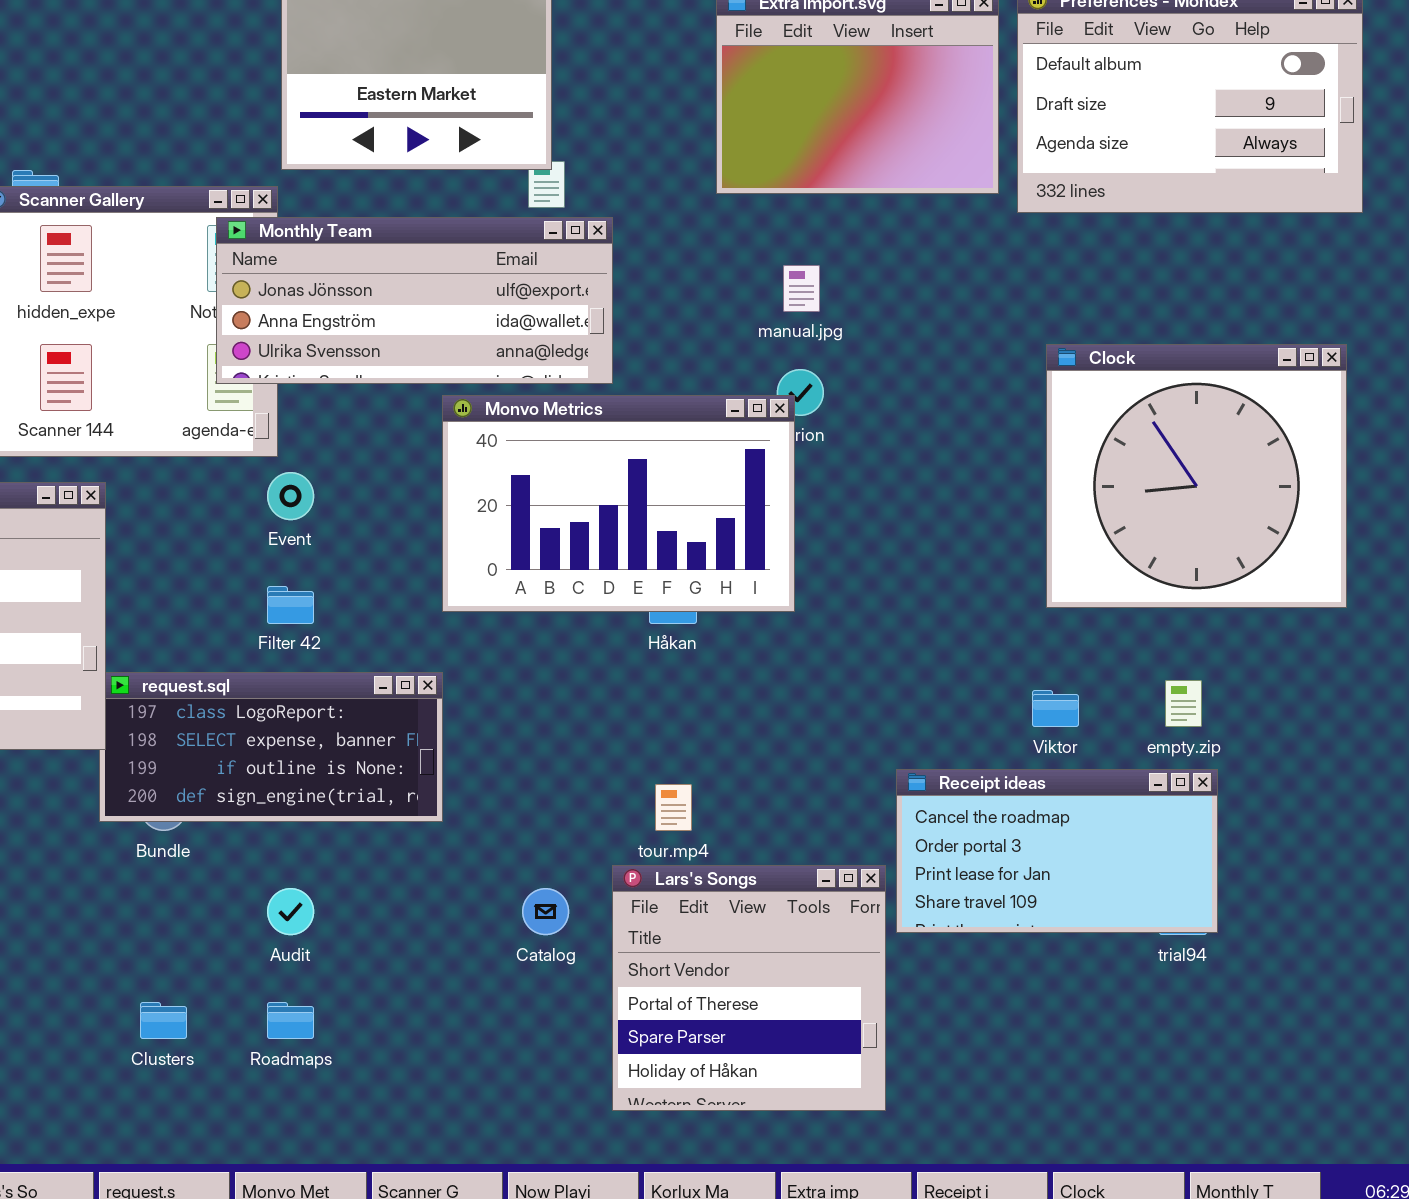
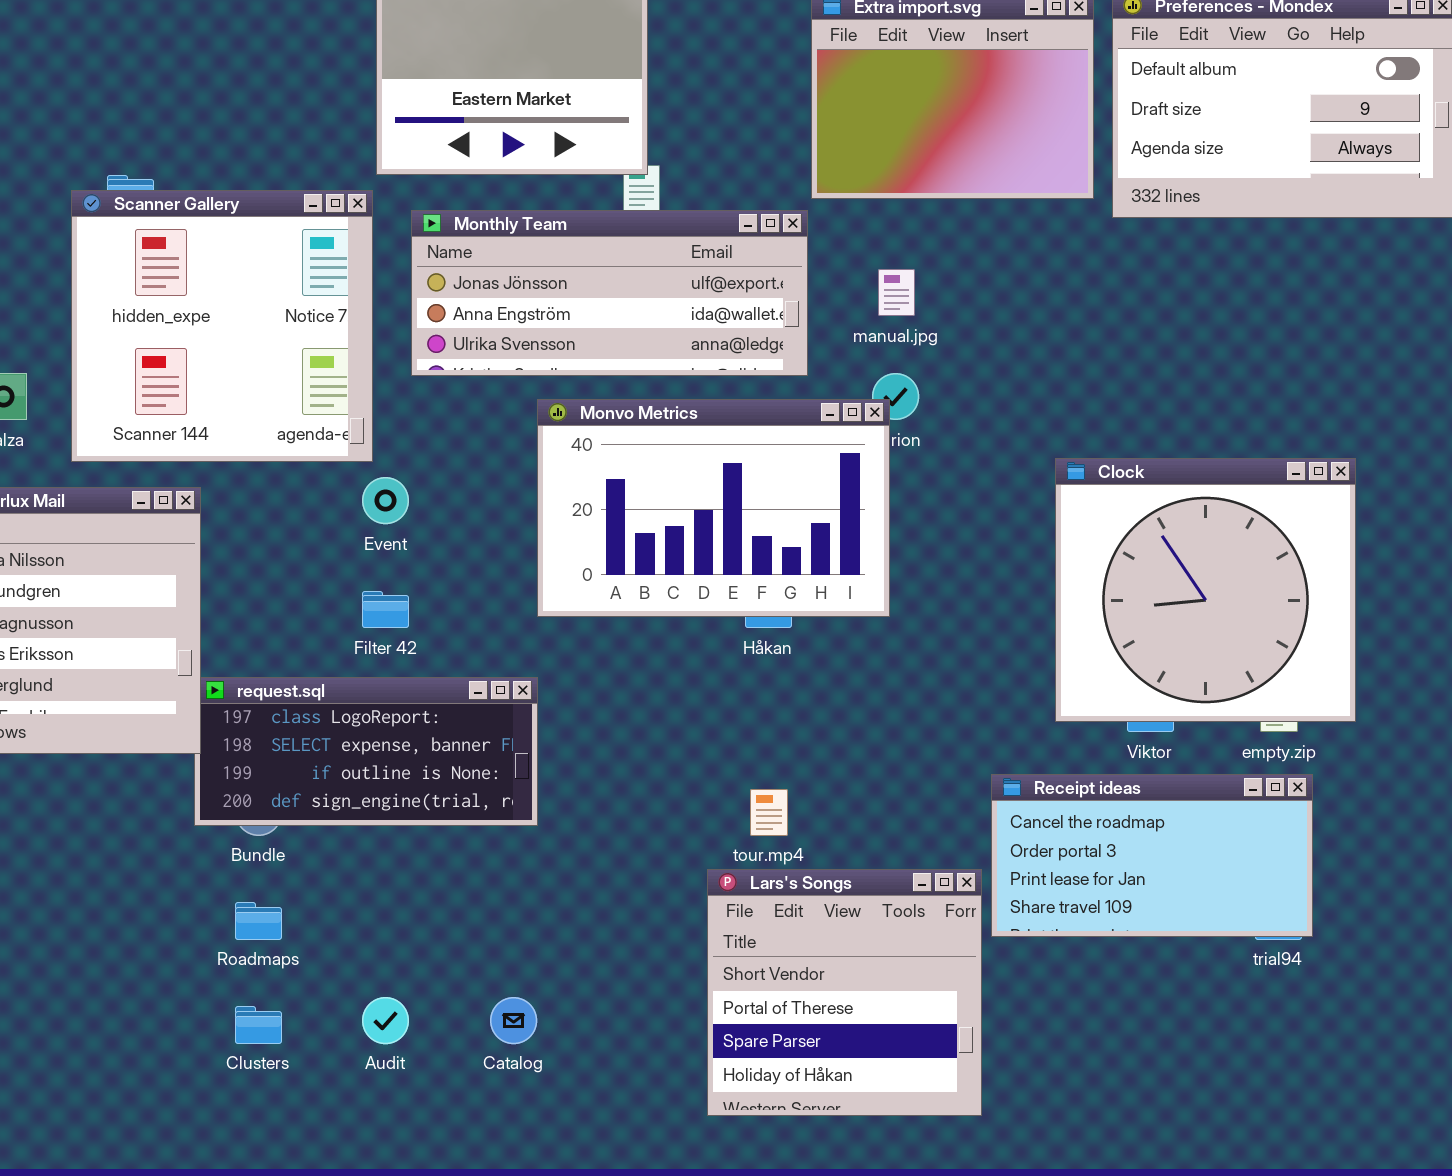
Monthly Team: [216,217,613,384] -> [411,210,808,376], moved
Clock: [1046,344,1347,608] -> [1055,458,1356,722], moved
Audit: [267,888,314,935] -> [362,997,409,1044], moved
Catalog: [522,888,569,935] -> [490,997,537,1044], moved
Roadmaps: [267,1002,314,1039] -> [235,902,282,940], moved

